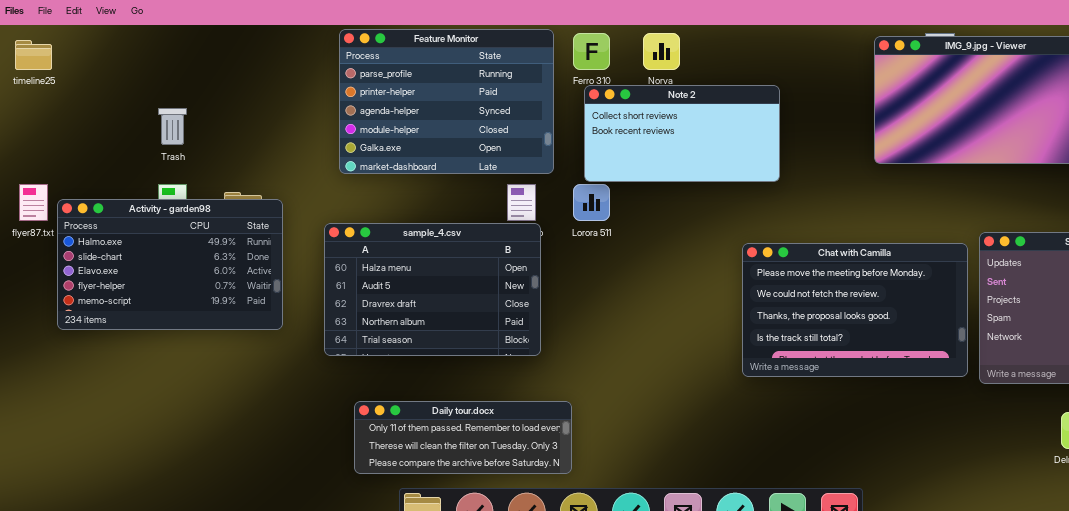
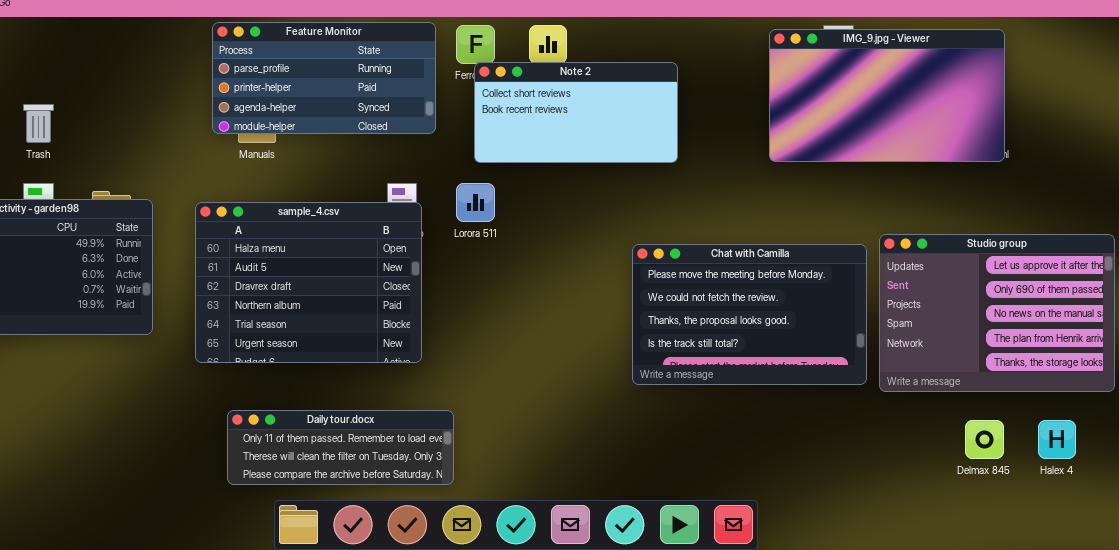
Feature Monitor: [339,29,554,174] -> [212,22,436,134], resized
Note 2: [584,85,780,182] -> [474,62,678,163], moved
sample_4.csv: [324,223,541,356] -> [195,202,422,363], resized

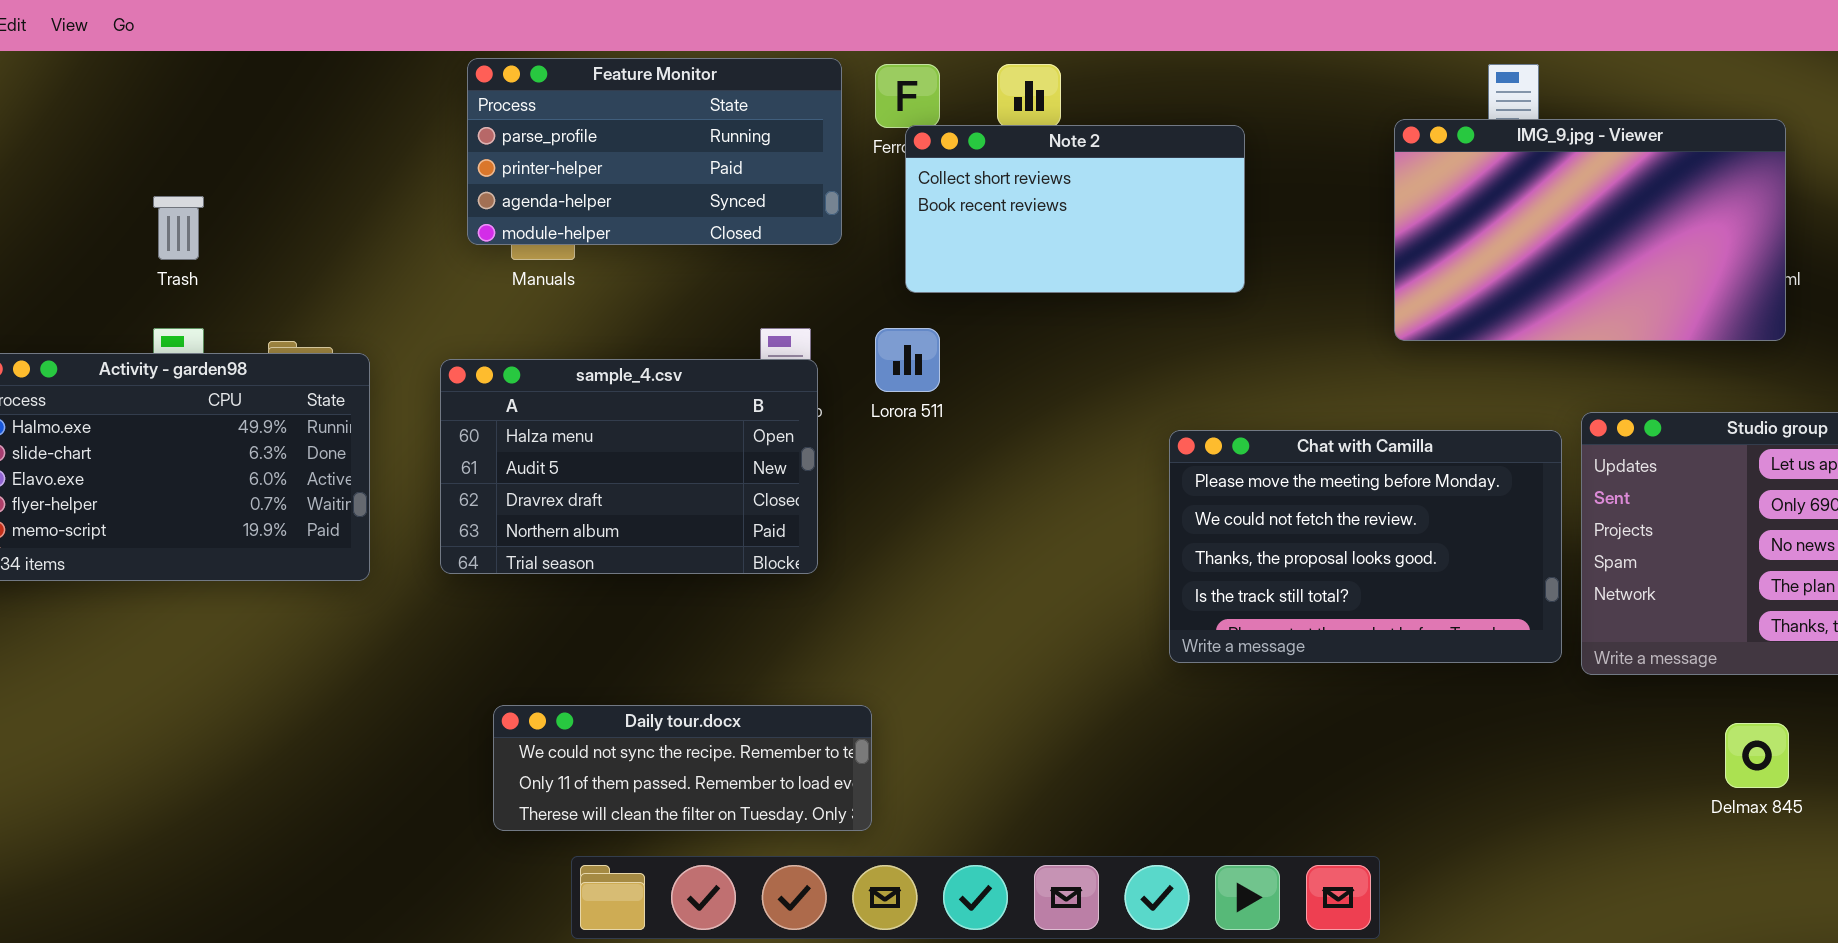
IMG_9.jpg - Viewer: [769,29,1005,162] -> [1394,119,1786,341], moved
sample_4.csv: [195,202,422,363] -> [440,359,818,574], resized
Daily tour.docx: [227,410,454,485] -> [493,705,872,831], scrolled up 1 row

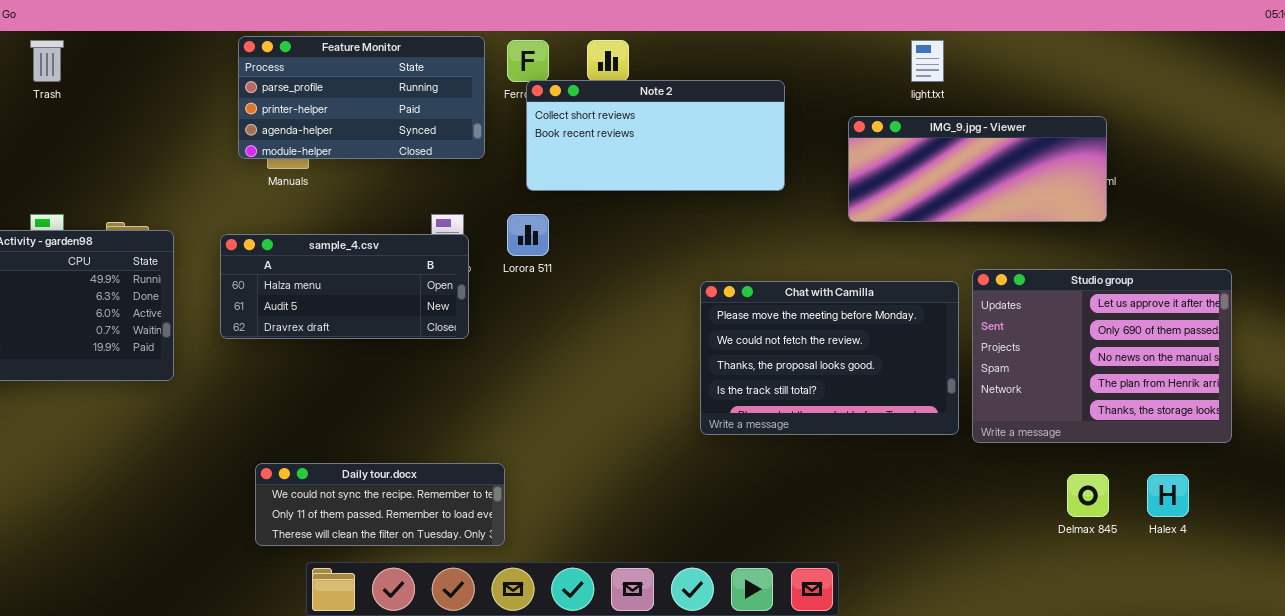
IMG_9.jpg - Viewer: [1394,119,1786,341] -> [848,116,1107,222], resized
Note 2: [905,125,1245,293] -> [526,80,785,191], resized
Trash: [153,196,204,260] -> [30,40,64,82], moved
sample_4.csv: [440,359,818,574] -> [220,234,469,339], resized

